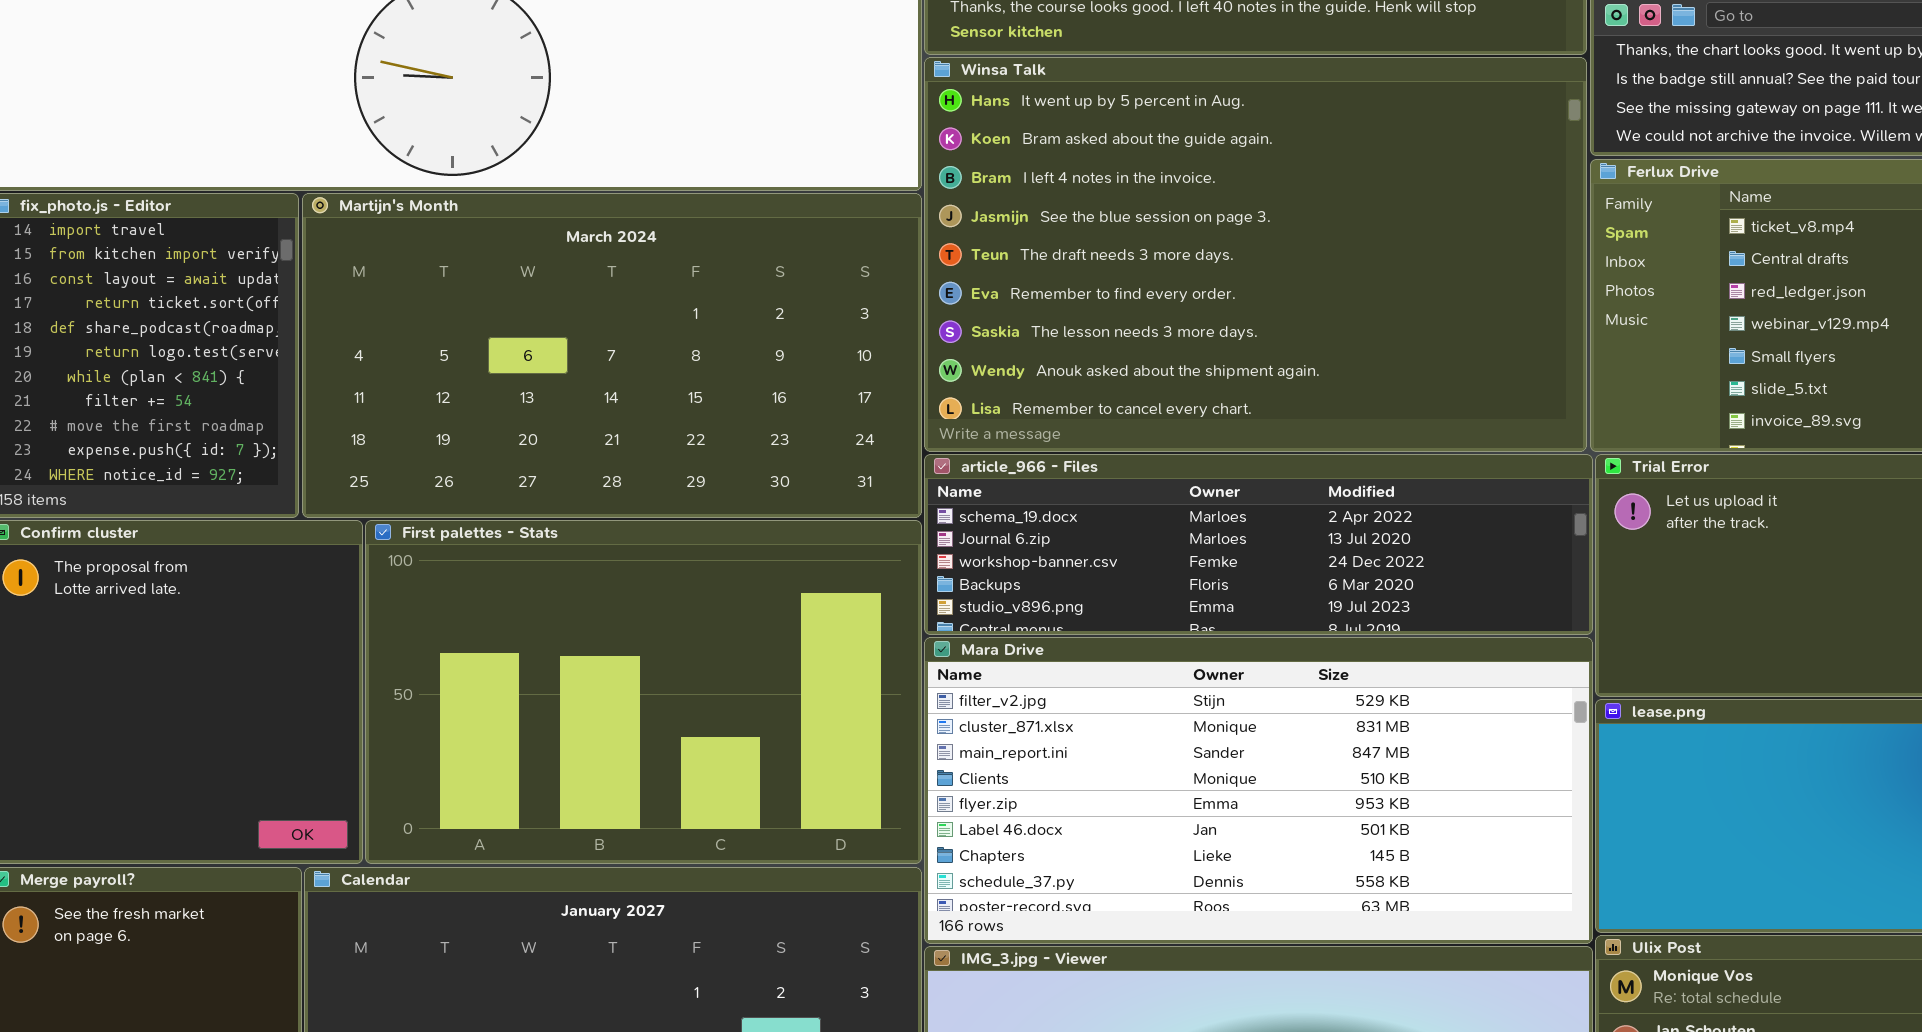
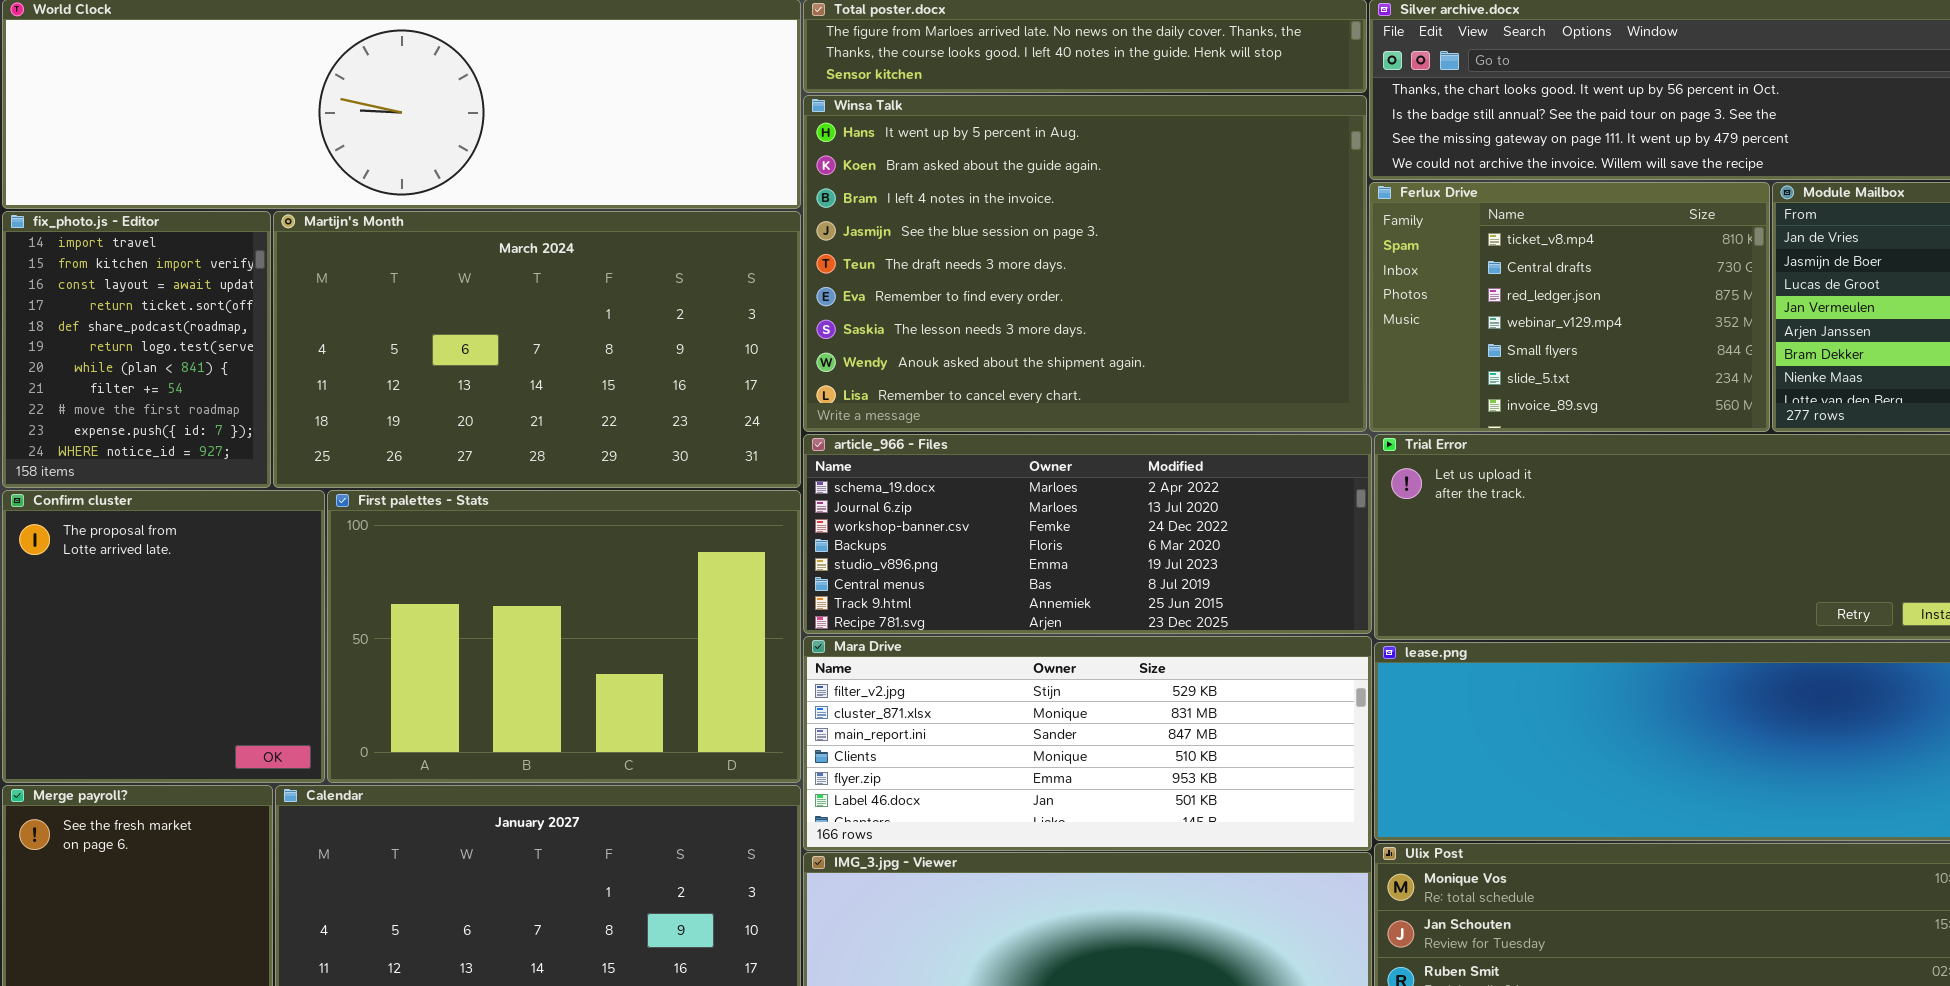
article_966 - Files: [924,454,1593,635] -> [803,434,1372,634], resized
Mara Drive: [924,637,1593,944] -> [803,636,1372,851], resized

